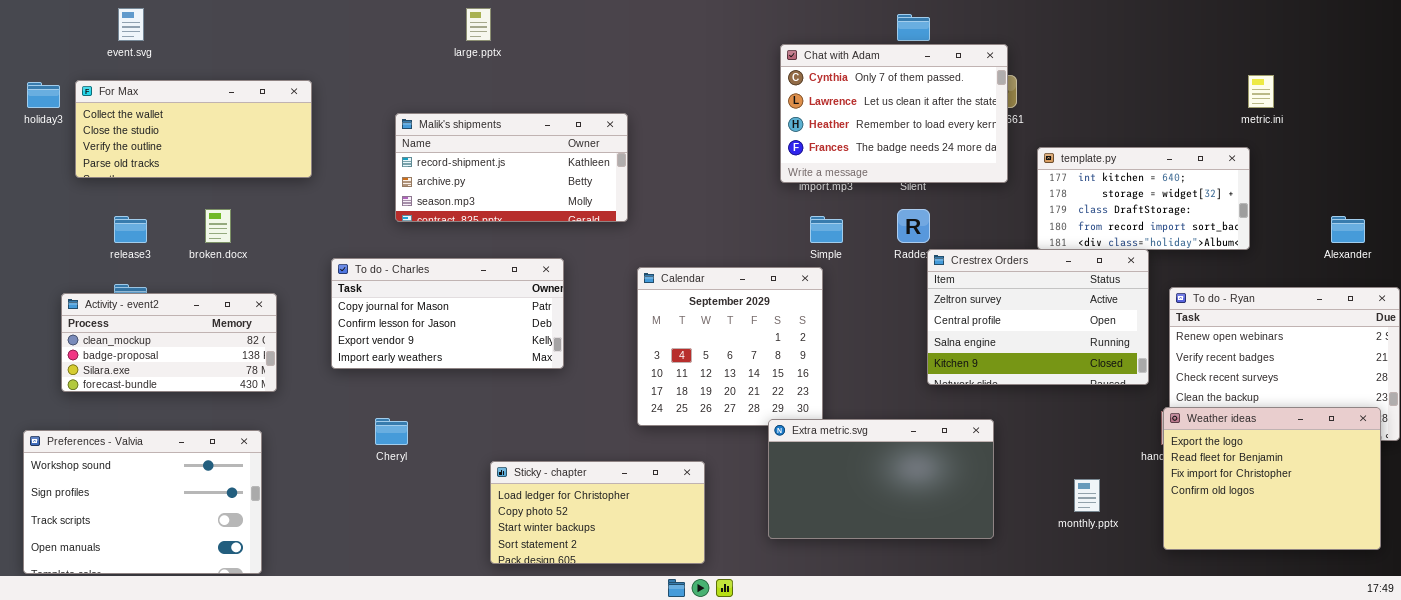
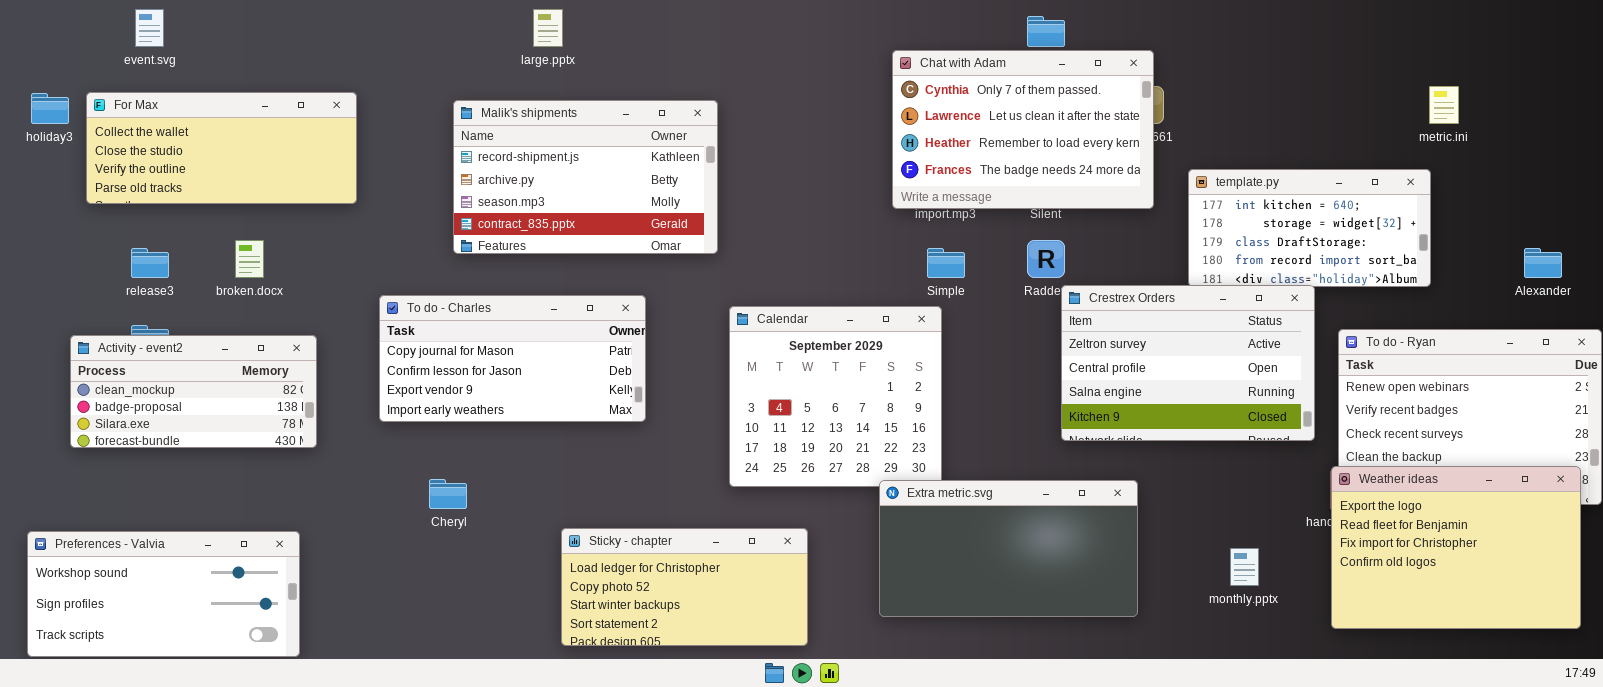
Malik's shipments: [395,113,628,222] -> [453,100,718,254], resized
Preferences - Valvia: [23,430,262,574] -> [27,531,300,657], resized

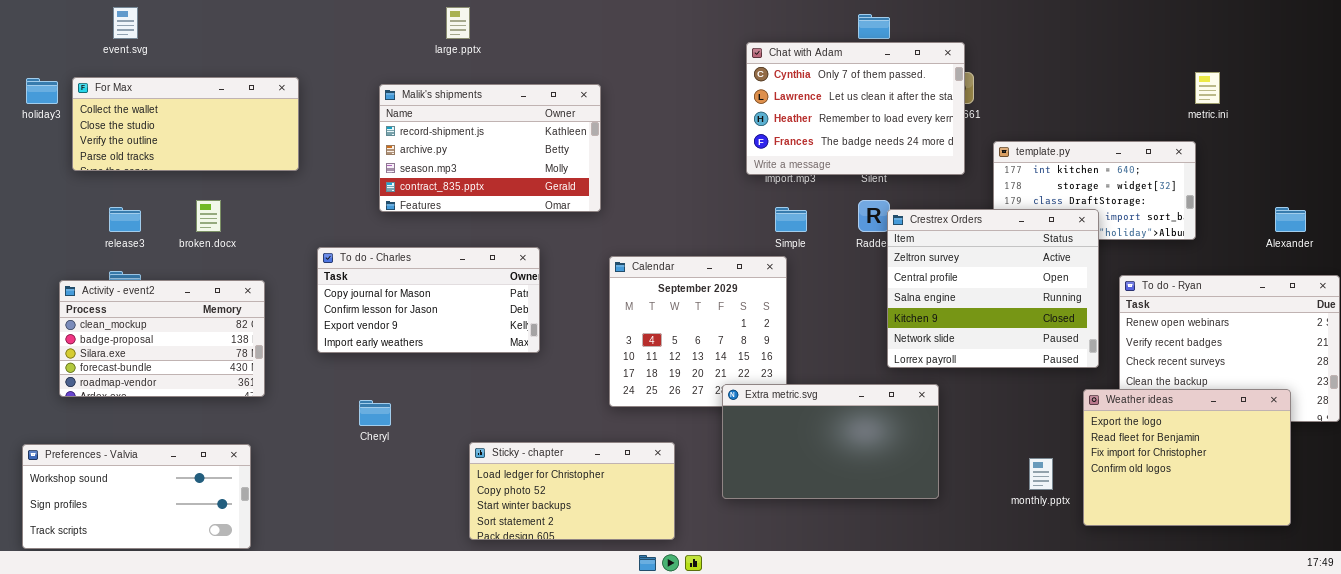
Crestrex Orders: [1061,285,1315,441] -> [887,209,1099,368], resized
Activity - event2: [70,335,317,448] -> [59,280,265,397], resized
Weather ideas: [1331,466,1581,629] -> [1083,389,1291,526], moved
Extra metric.svg: [879,480,1138,617] -> [722,384,939,499], moved

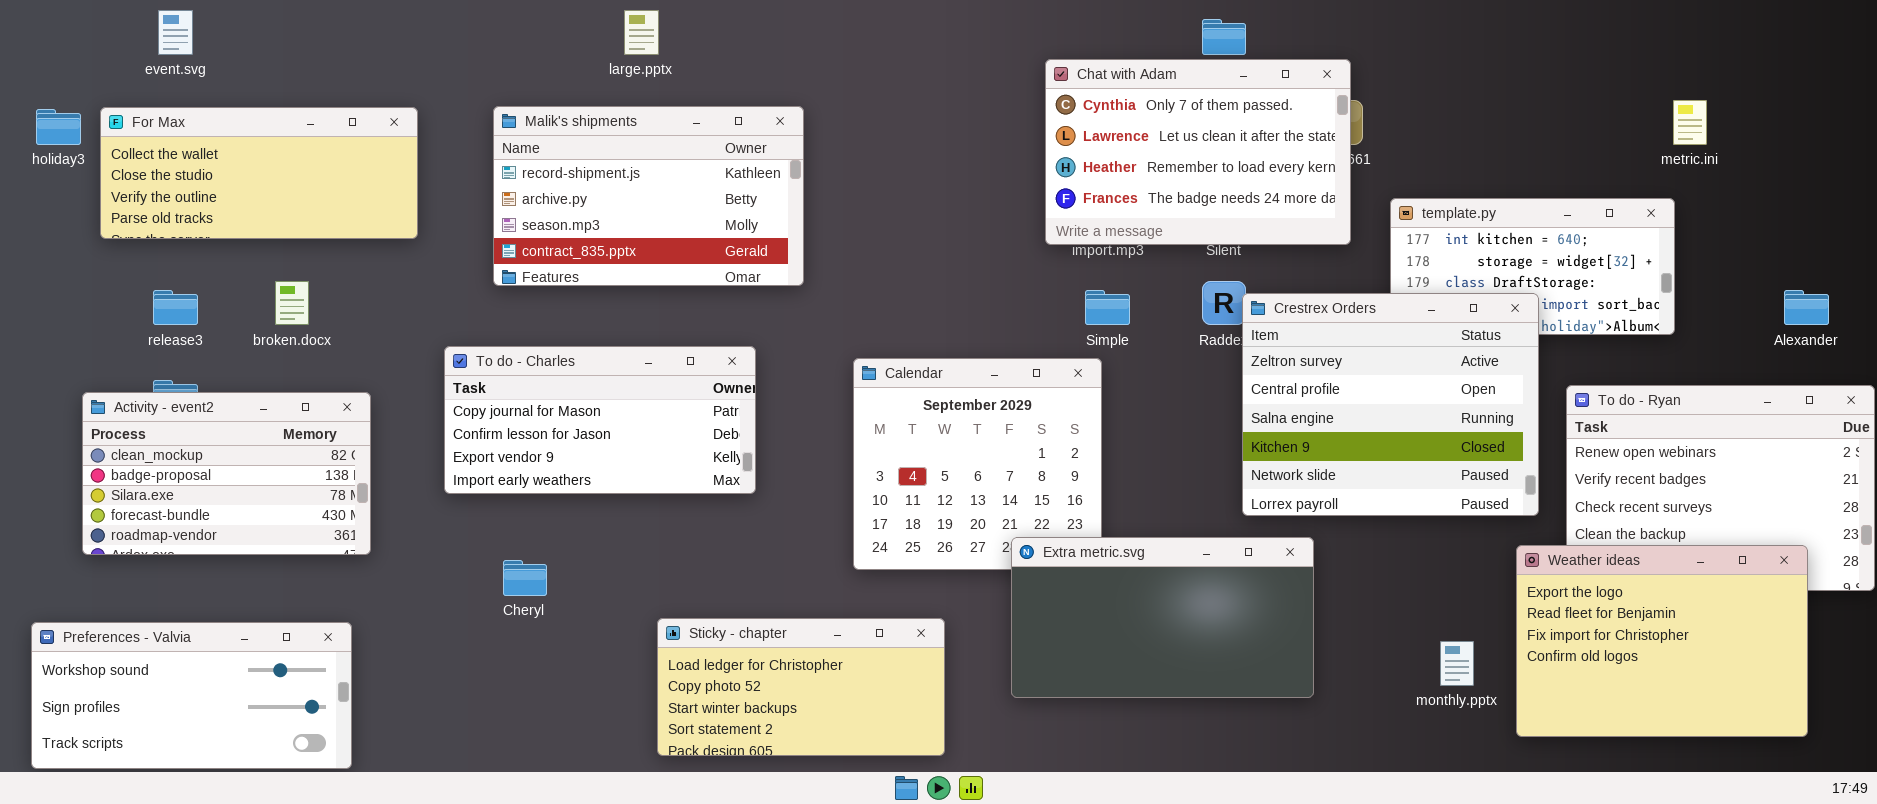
Malik's shipments: [379,84,601,212] -> [493,106,804,286], moved

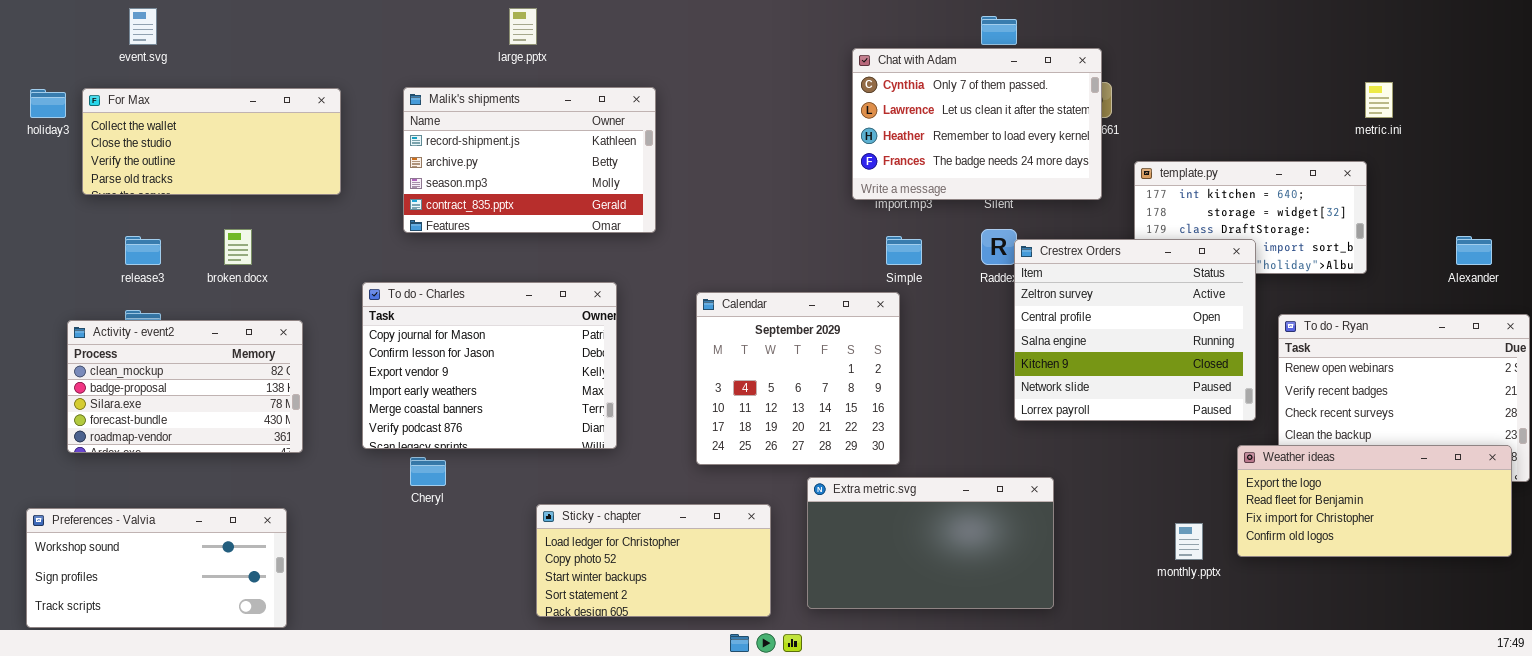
To do - Charles: [444,346,756,494] -> [362,282,617,449], resized
Extra metric.svg: [1011,537,1314,698] -> [807,477,1054,609], moved
Weather ideas: [1516,545,1808,737] -> [1237,445,1512,557], resized

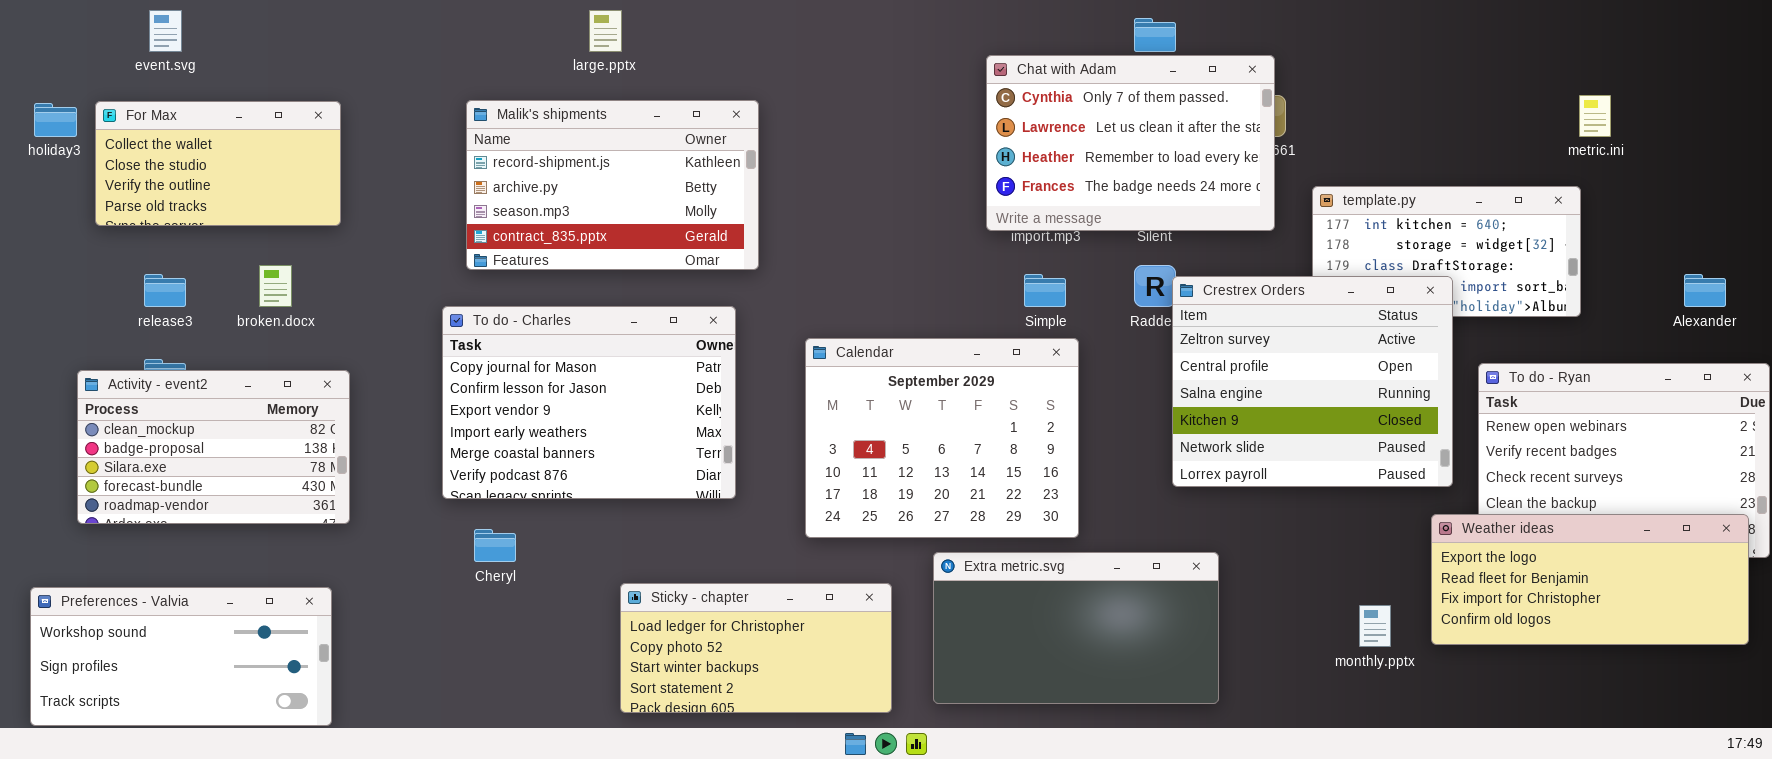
For Max: [82,88,341,195] -> [95,101,341,226], resized
To do - Charles: [362,282,617,449] -> [442,306,736,499], moved
Calendar: [696,292,900,465] -> [805,338,1079,538], resized

